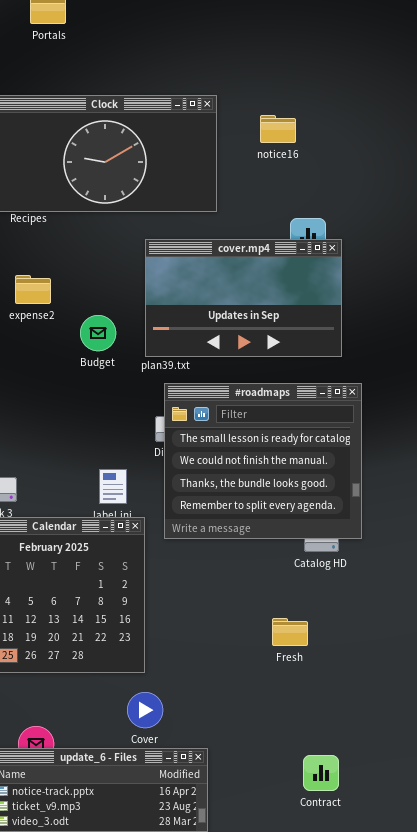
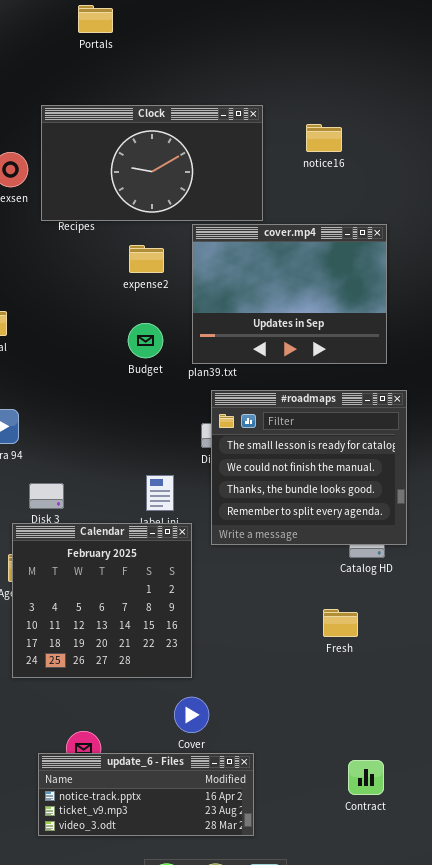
cover.mp4: [145,239,342,357] -> [192,224,387,364], resized
expense2: [15,275,51,304] -> [129,245,164,273], moved
Fresh: [272,618,308,646] -> [323,609,358,637], moved

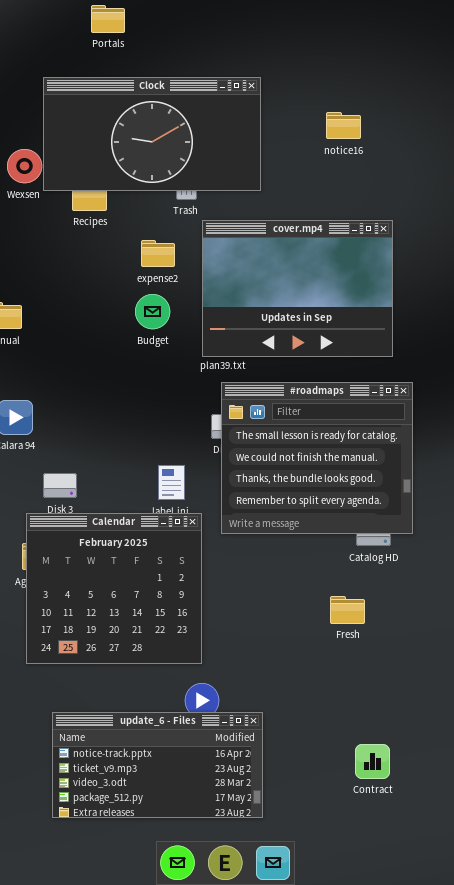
Clock: [41,105,263,221] -> [43,77,261,191], moved
notice16: [306,124,342,152] -> [326,112,361,139], moved
Budget: [128,323,163,358] -> [135,294,170,329], moved
update_6 - Files: [38,753,254,836] -> [52,712,263,818], resized

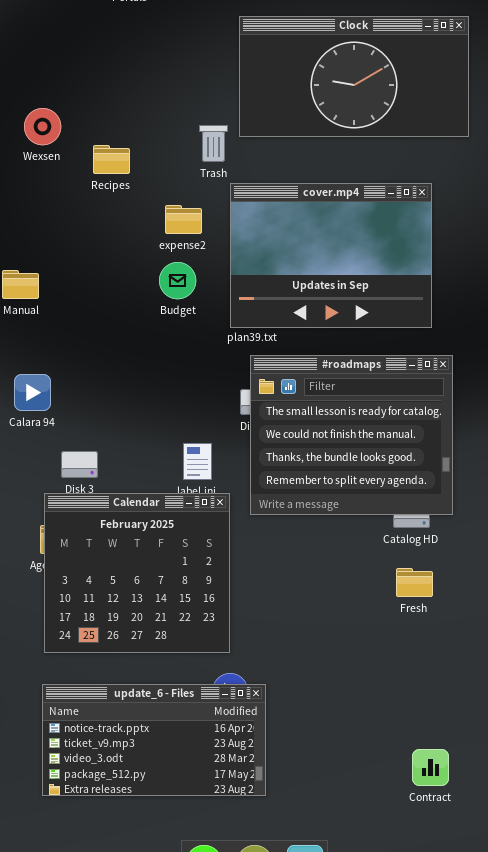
Clock: [43,77,261,191] -> [239,16,469,137], moved
Fresh: [330,596,365,624] -> [396,568,433,597], moved
update_6 - Files: [52,712,263,818] -> [42,684,266,796], moved
Contract: [355,744,390,779] -> [412,749,449,786], moved

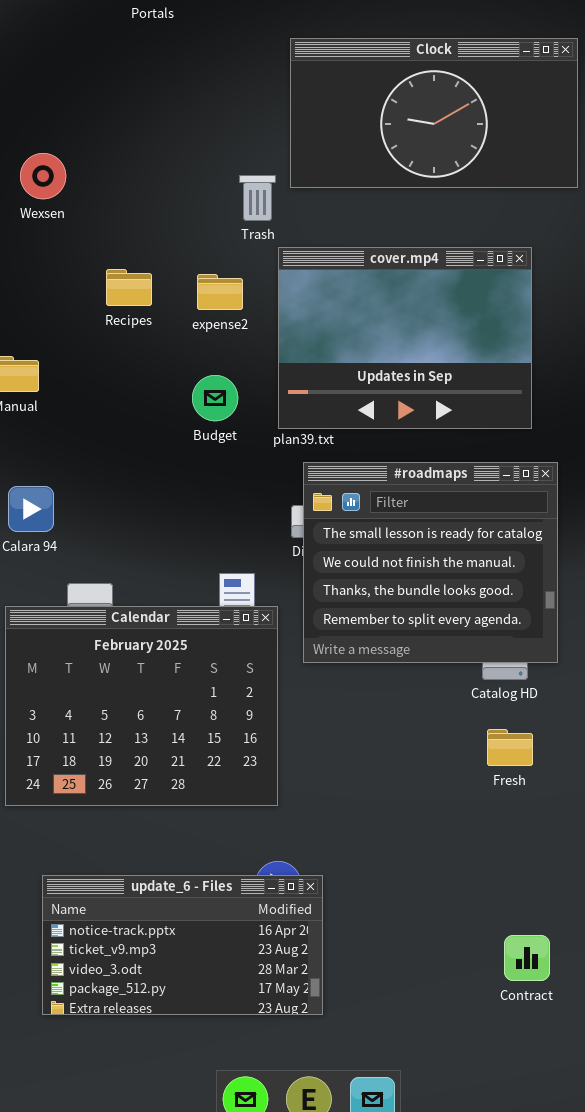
Recipes: [93,145,130,174] -> [106,269,152,306], moved
Budget: [159,262,196,299] -> [192,375,238,421], moved
Calendar: [44,493,230,653] -> [5,606,278,806], moved, resized
Contract: [412,749,449,786] -> [504,935,550,981], moved

